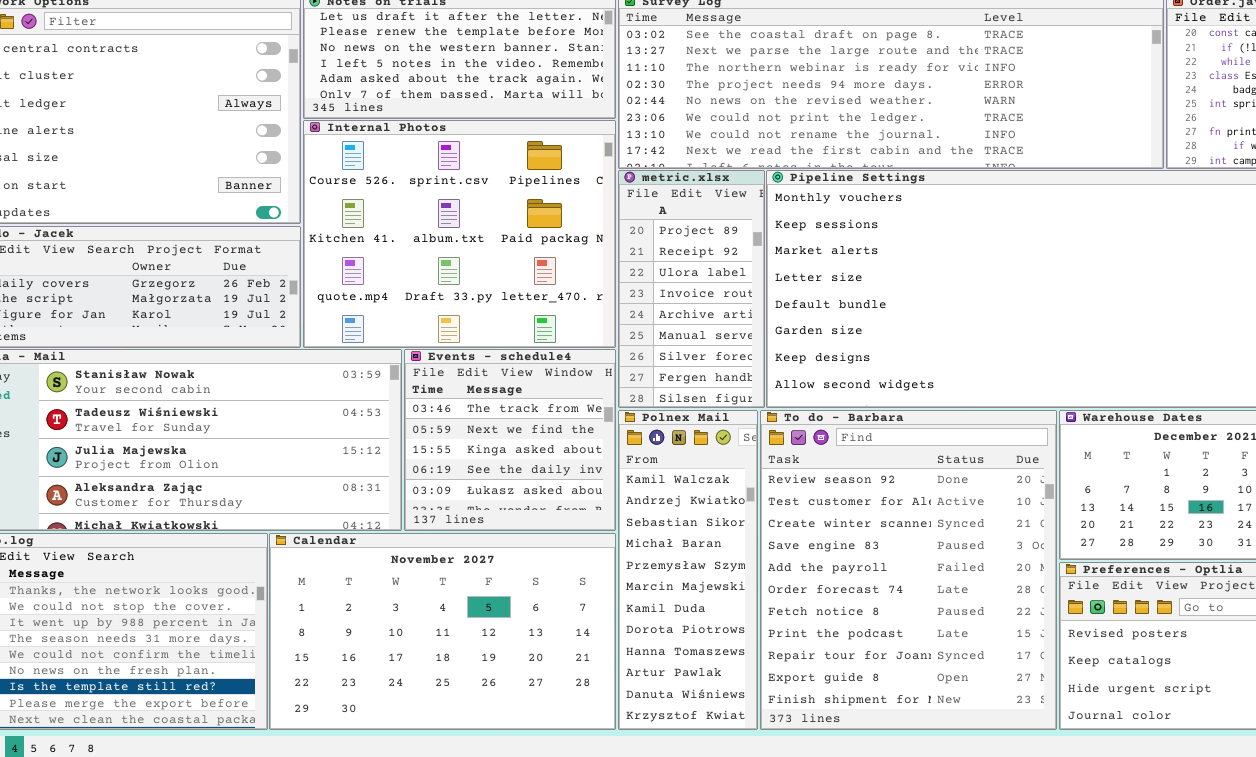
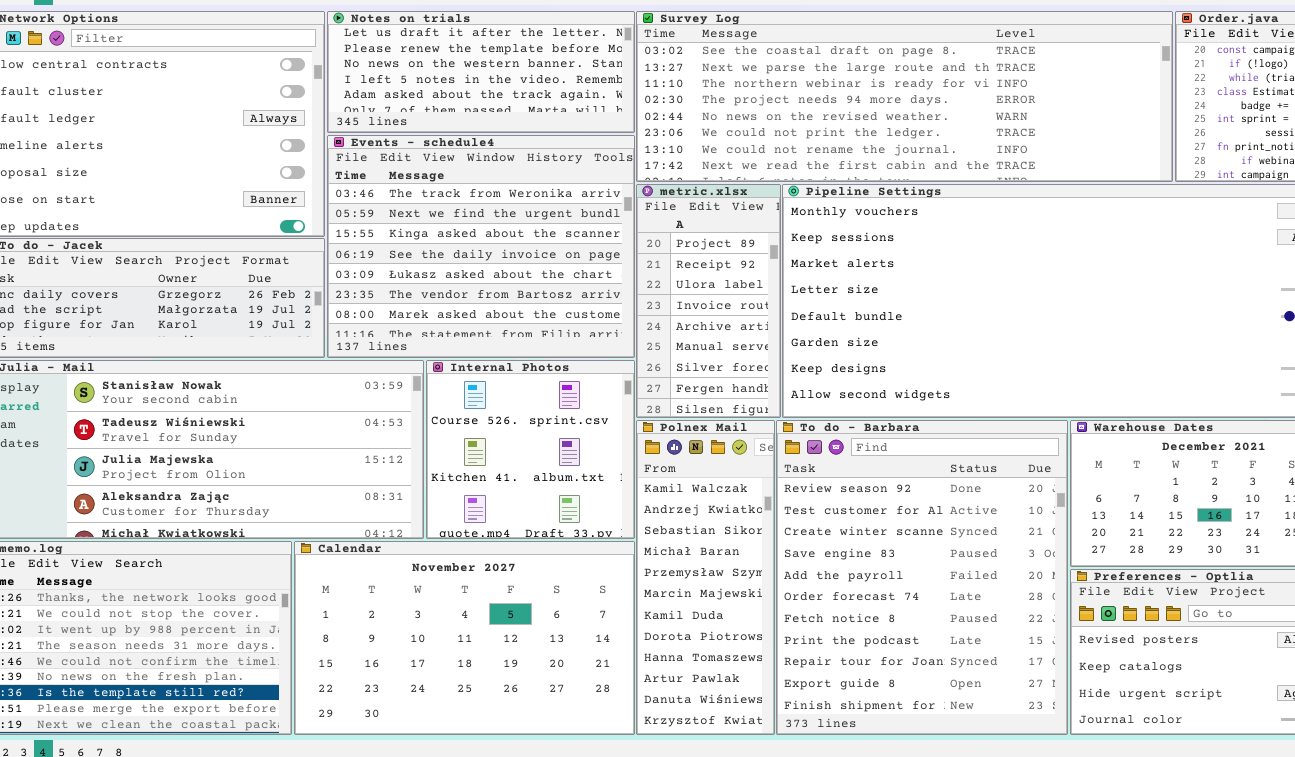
Internal Photos: [303,120,616,348] -> [426,360,635,539], moved, resized
Events - schedule4: [404,349,616,531] -> [327,135,635,358], moved, resized

